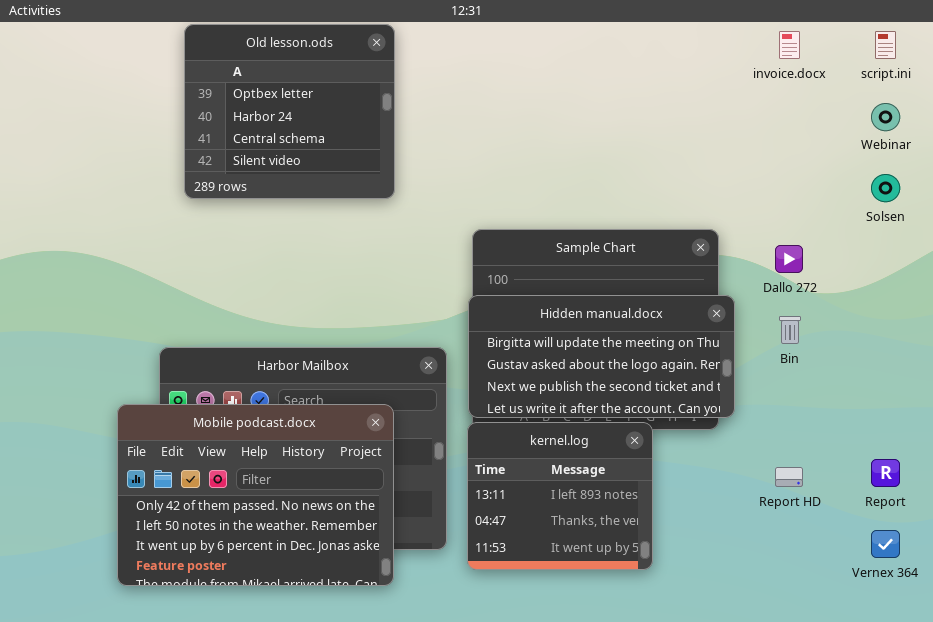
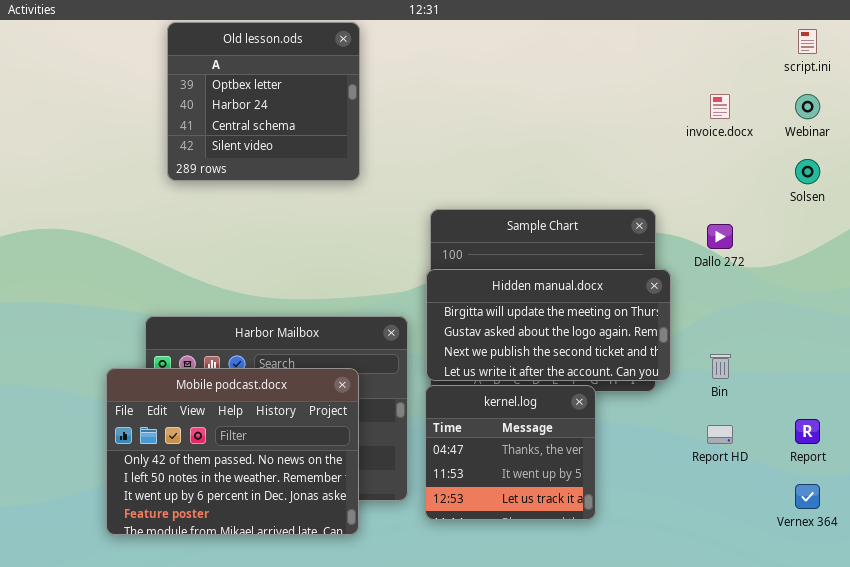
invoice.docx: [779,31,800,59] -> [710,94,730,119], moved
Bin: [779,316,801,344] -> [710,354,731,379], moved
kernel.log: [467,422,653,570] -> [425,385,596,520], scrolled down 1 row

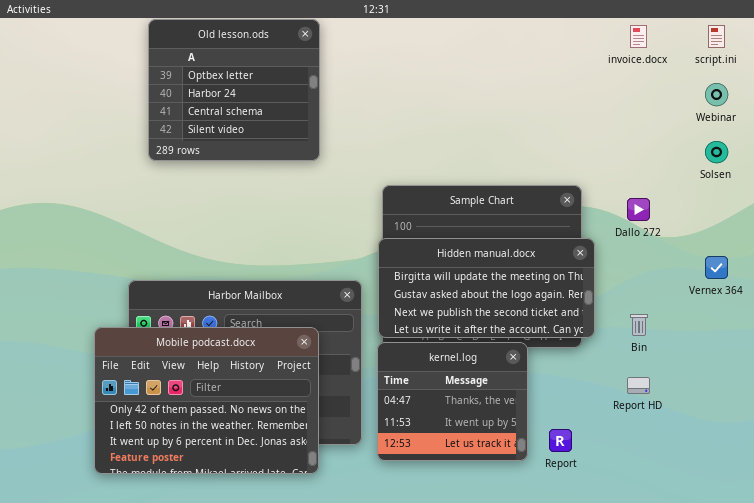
invoice.docx: [710,94,730,119] -> [630,25,647,48], moved
Report: [795,419,820,444] -> [549,429,572,452], moved
Vernex 364: [795,484,820,509] -> [705,256,728,279], moved

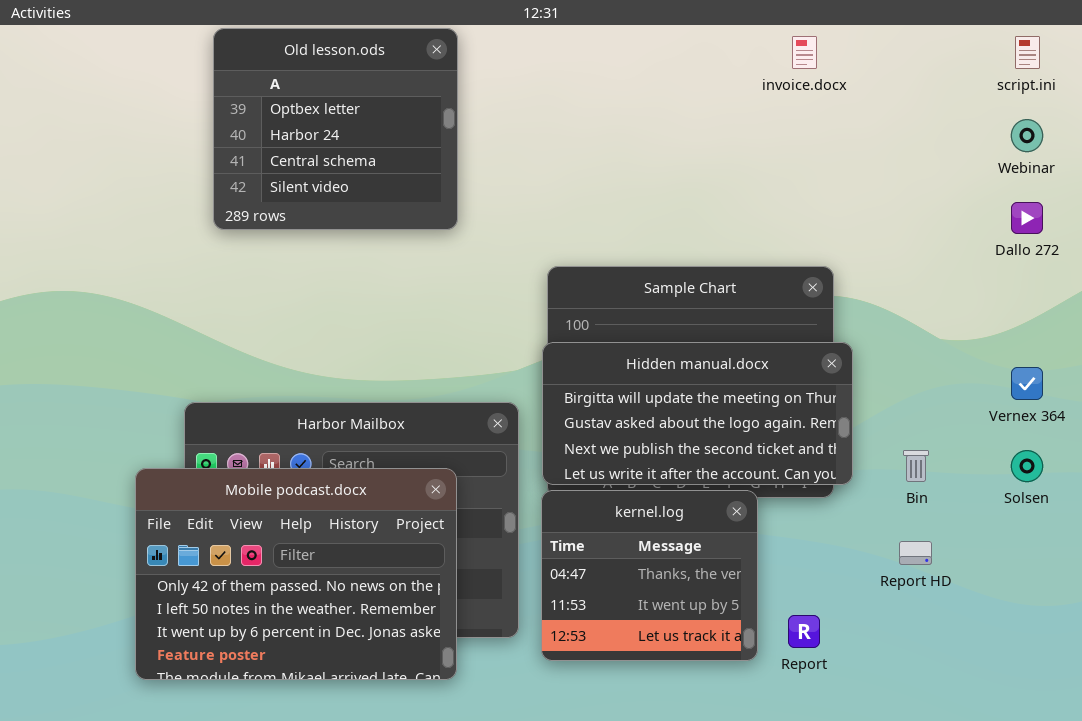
invoice.docx: [630,25,647,48] -> [792,36,817,69], moved
Solsen: [705,141,728,163] -> [1011,450,1043,482], moved
Dallo 272: [627,198,650,221] -> [1011,202,1043,234], moved

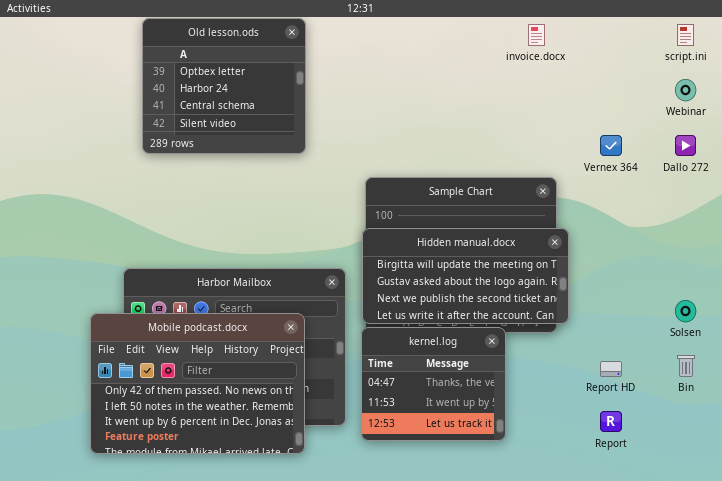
Vernex 364: [1011,367,1043,400] -> [600,135,622,156], moved
Bin: [903,450,929,482] -> [677,355,695,377], moved
Report: [788,615,820,648] -> [600,411,622,432], moved

